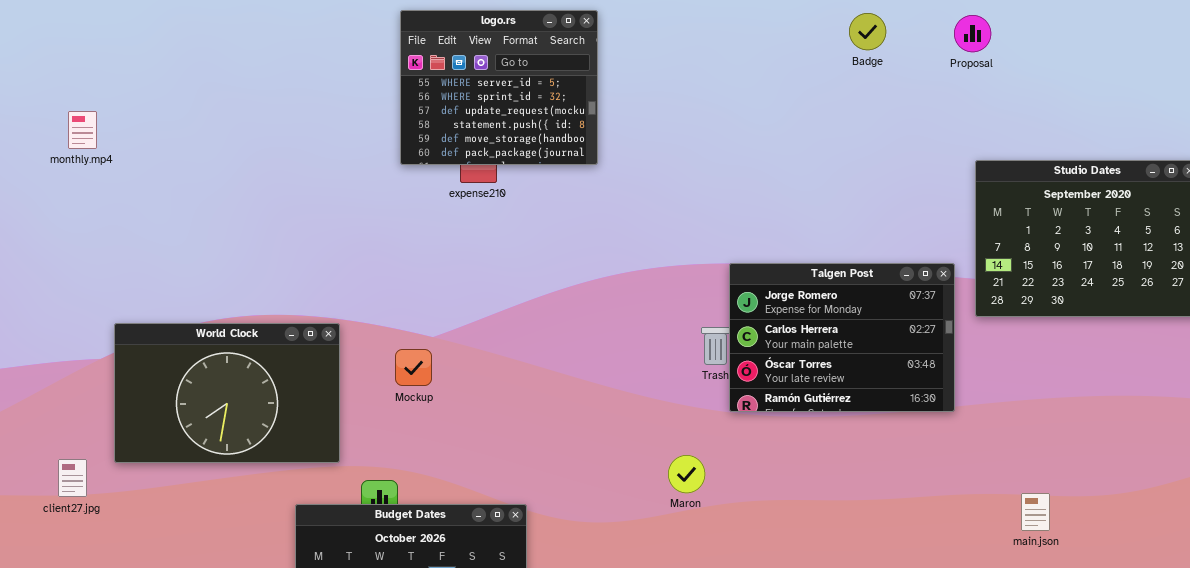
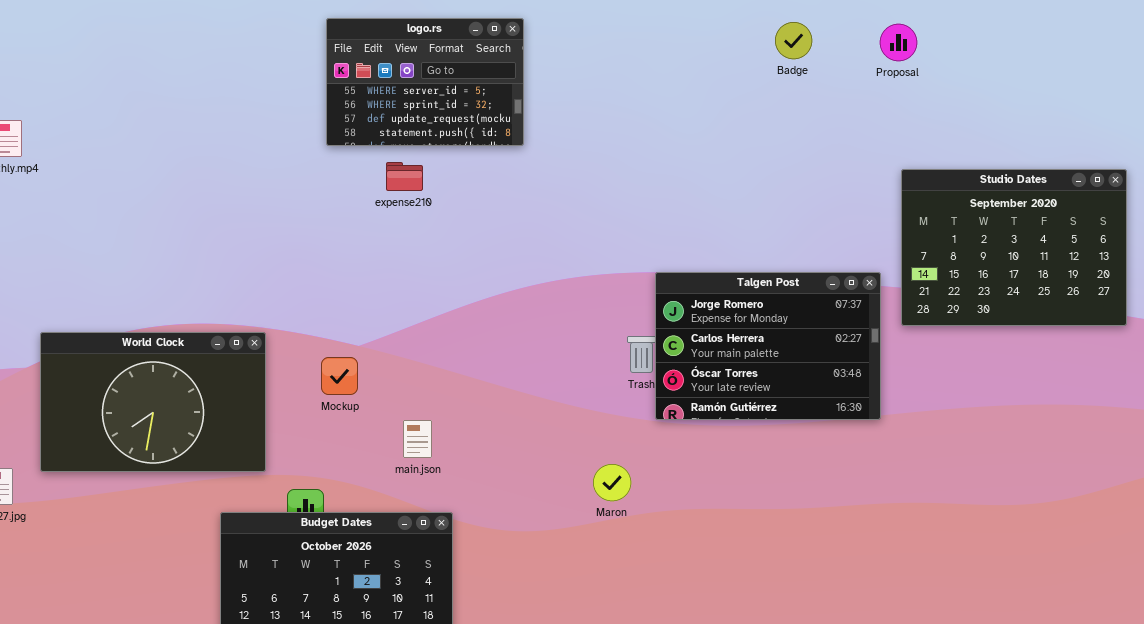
logo.rs: [400,10,598,165] -> [326,18,524,146], resized
main.json: [1021,493,1050,531] -> [403,420,432,458], moved

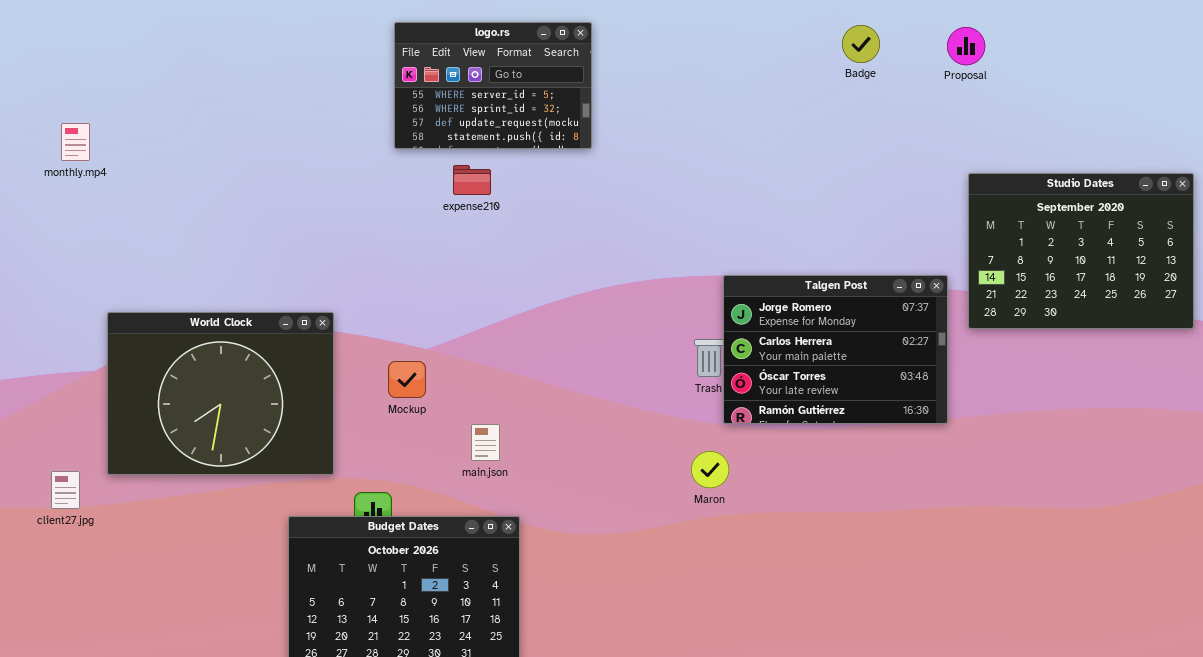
World Clock: [40,332,266,472] -> [107,312,334,475], resized
Maron: [593,464,631,501] -> [691,451,729,488], moved

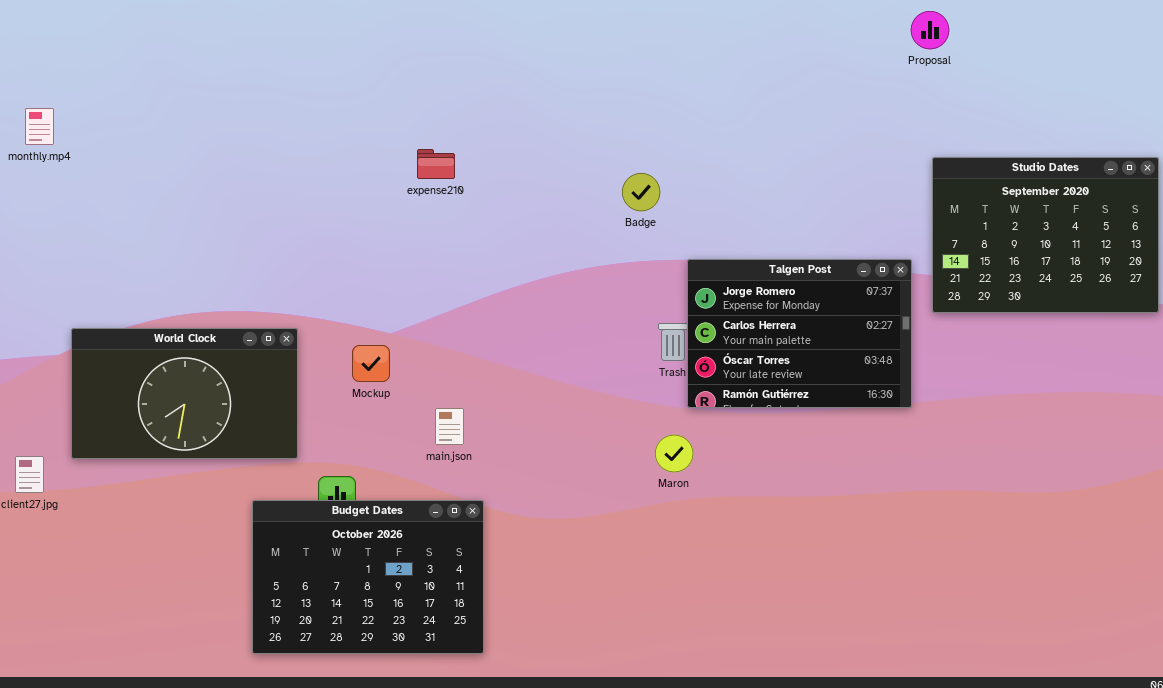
logo.rs: [394,22,592,149] -> none, closed
Badge: [842,25,880,63] -> [622,173,660,211], moved
World Clock: [107,312,334,475] -> [71,328,298,459], resized

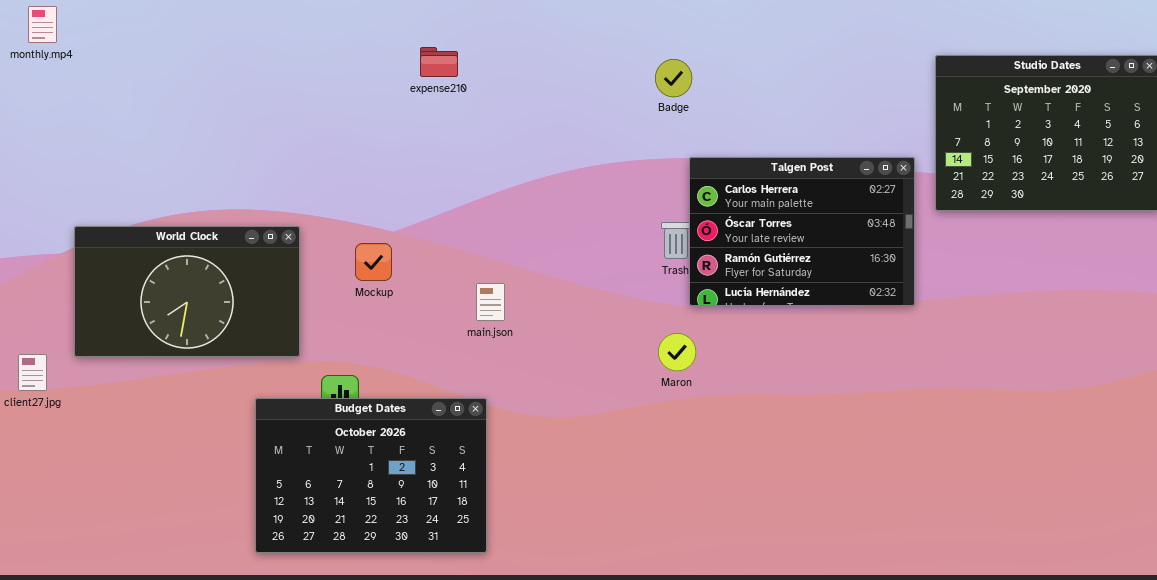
Badge: [622,173,660,211] -> [655,59,692,97], moved
Talgen Post: [687,259,912,408] -> [689,157,915,306], scrolled down 1 row
main.json: [435,408,464,445] -> [476,283,505,321], moved

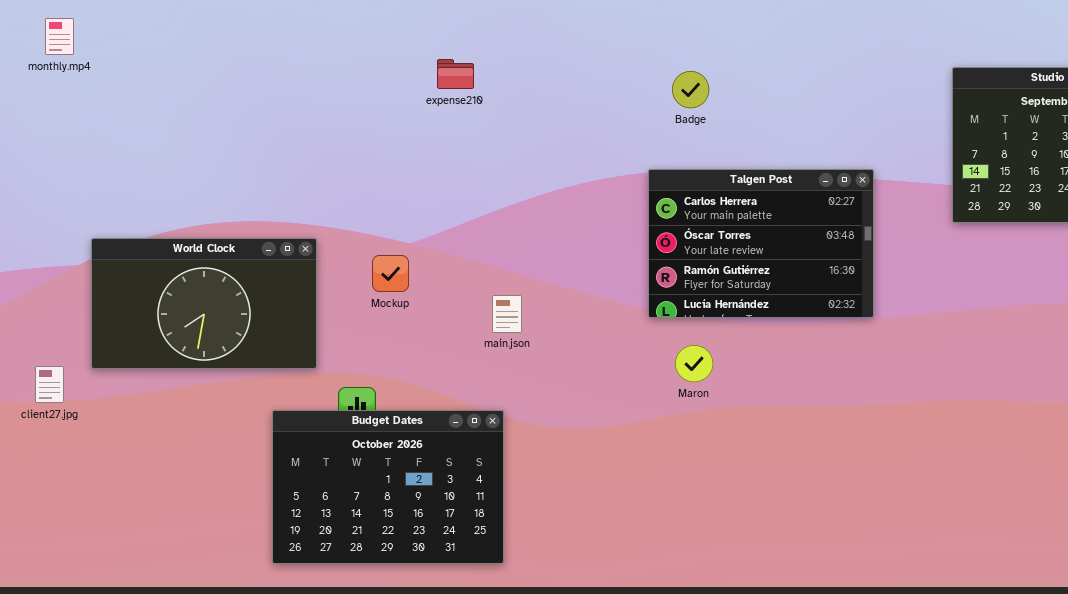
Talgen Post: [689,157,915,306] -> [648,169,874,318], moved

